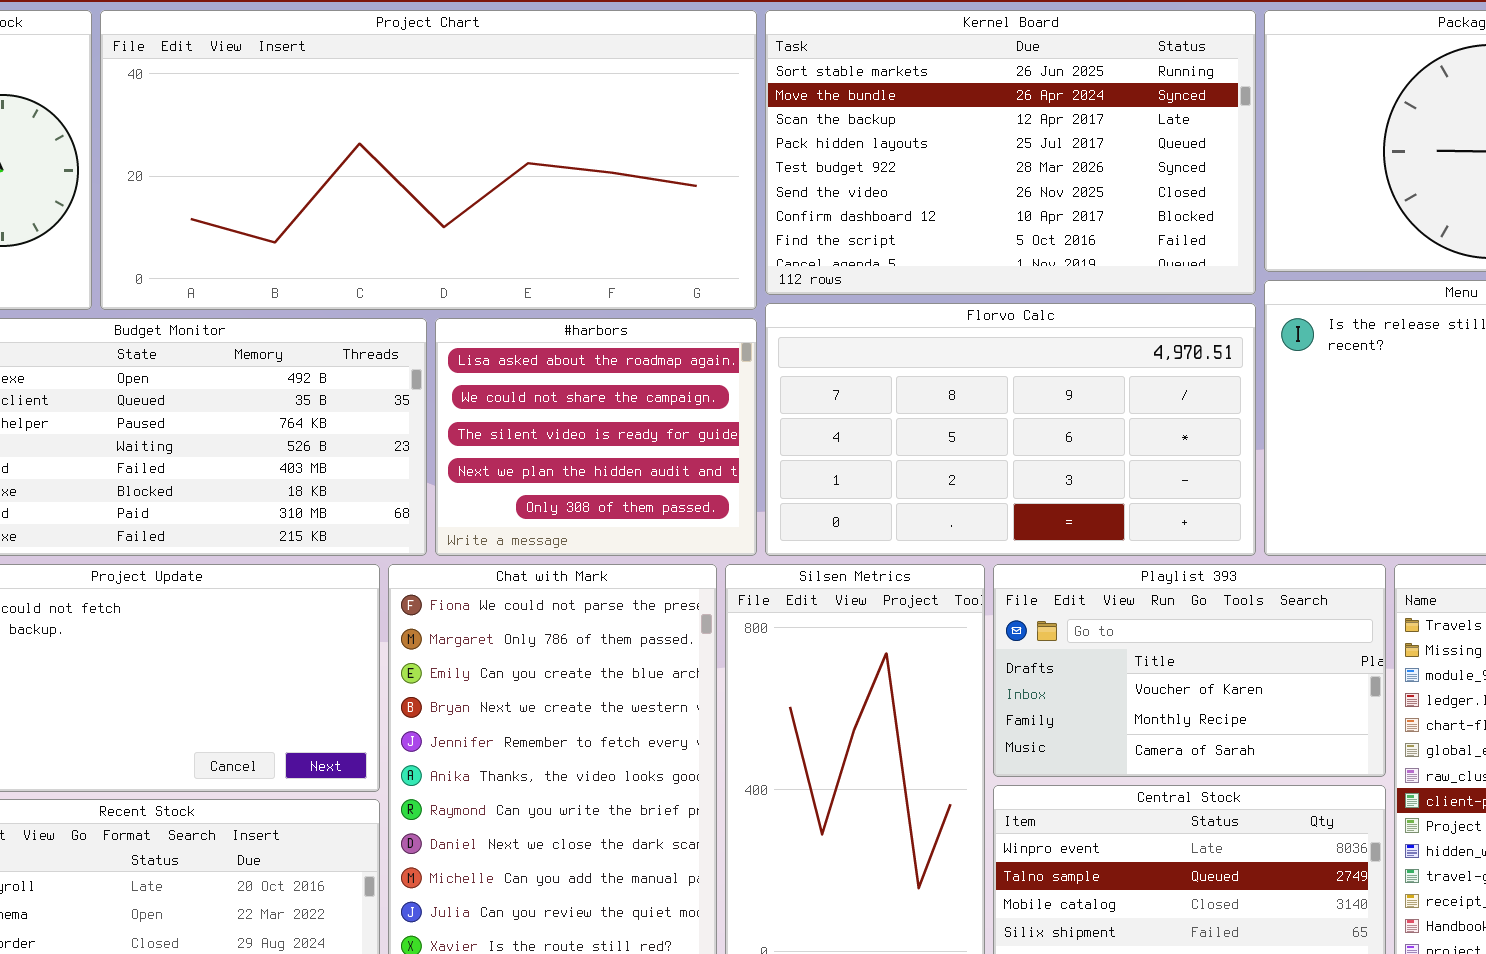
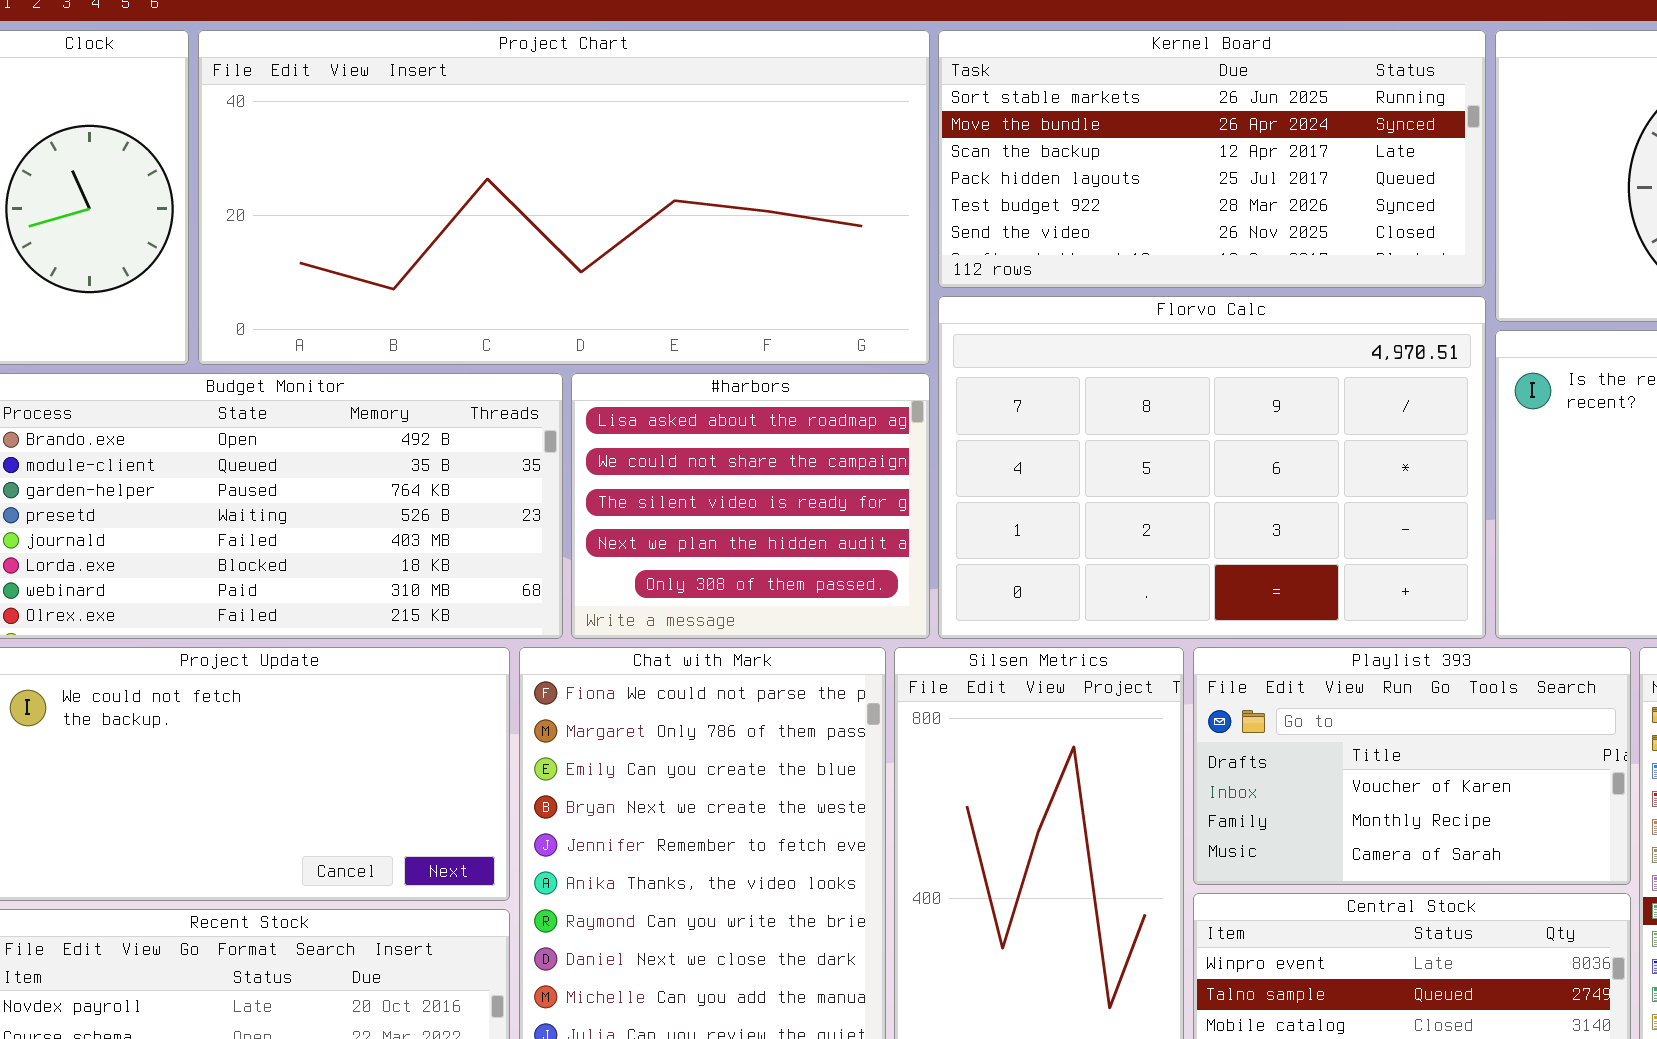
Kernel Board: [765,10,1256,295] -> [938,30,1486,288], resized
Florvo Calc: [765,303,1256,556] -> [938,296,1486,639], resized

